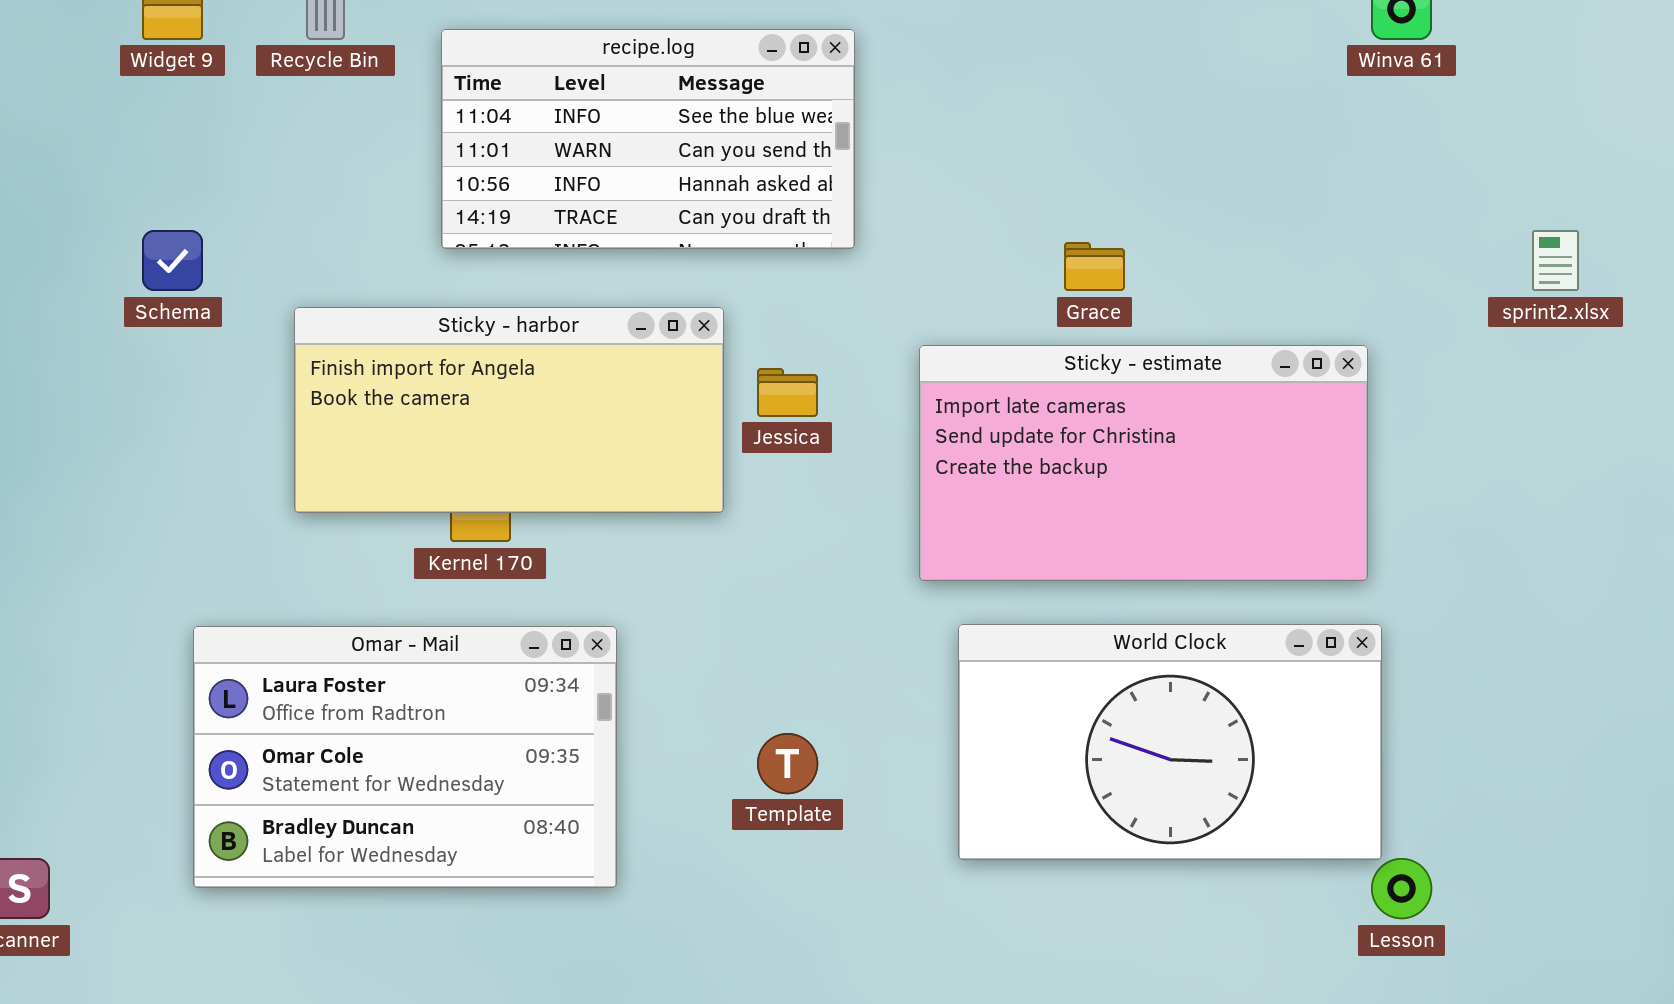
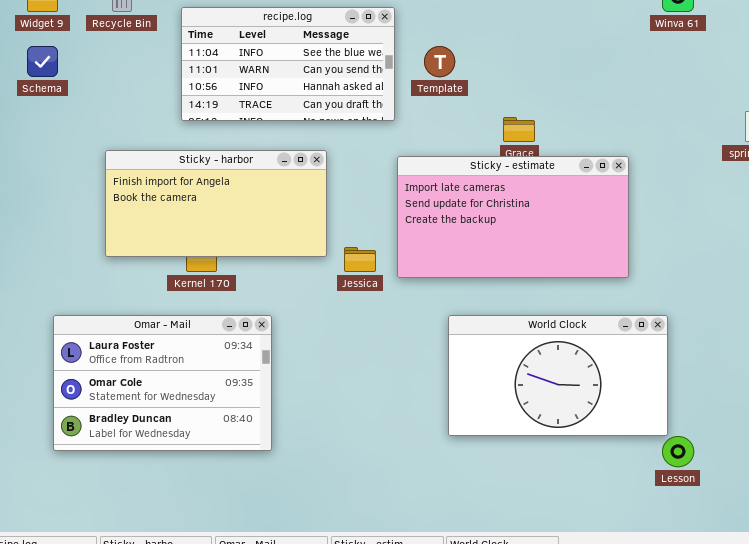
Schema: [142,230,203,291] -> [27,46,58,77], moved
Sticky - estimate: [919,345,1368,581] -> [397,156,629,278], moved
Jessica: [757,368,818,417] -> [344,247,376,272], moved
Template: [757,733,818,794] -> [424,46,455,77], moved

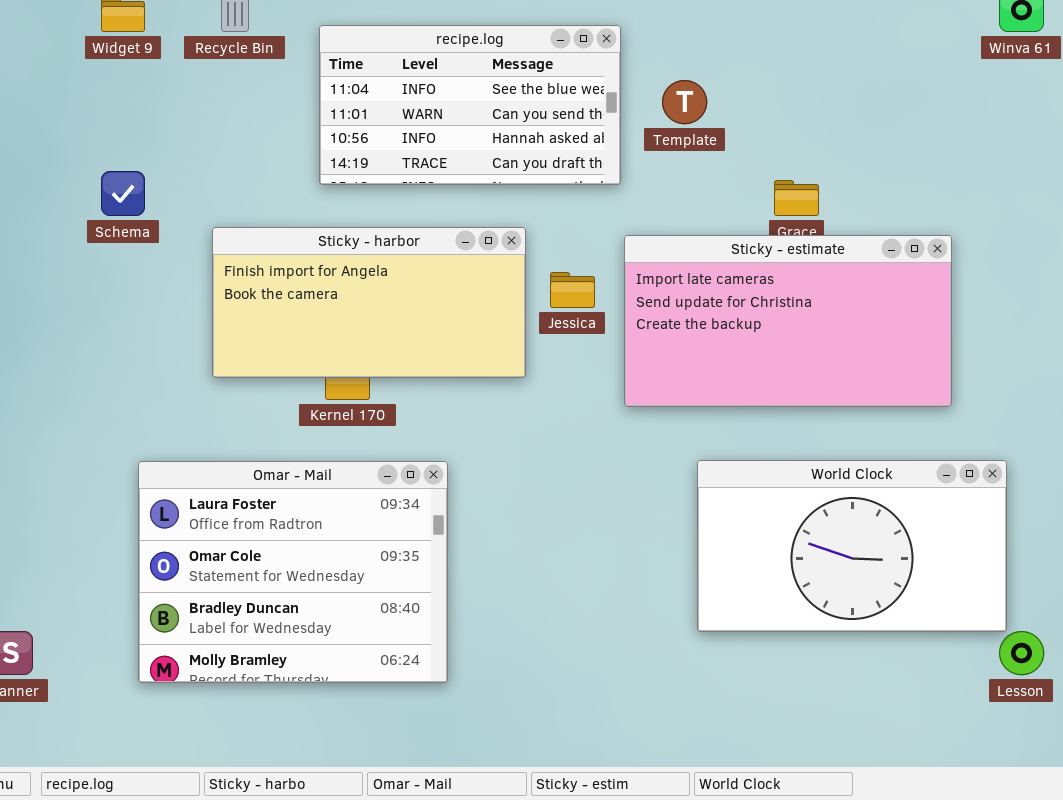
Schema: [27,46,58,77] -> [101,171,145,216], moved
Jessica: [344,247,376,272] -> [550,272,595,308], moved
Omar - Mail: [53,315,272,451] -> [138,461,448,683], resized

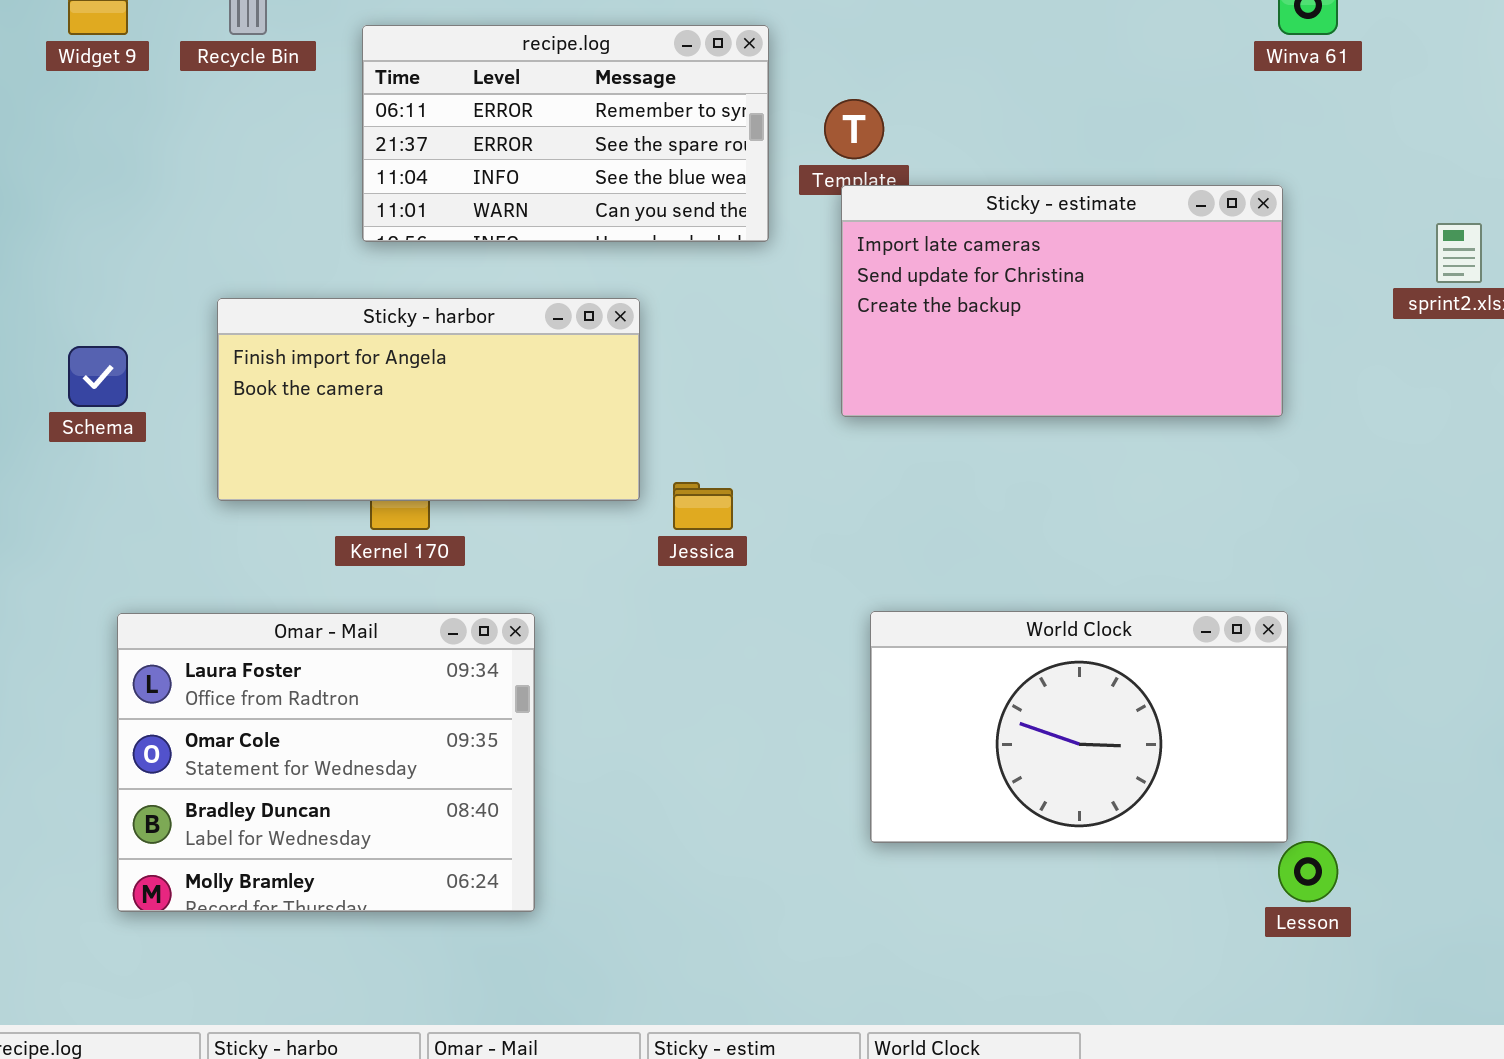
recipe.log: [319,25,621,185] -> [362,25,769,242], scrolled up 2 rows
Schema: [101,171,145,216] -> [68,346,128,407], moved
Sticky - estimate: [624,235,952,407] -> [841,185,1283,417], moved
Jessica: [550,272,595,308] -> [673,482,733,530], moved

